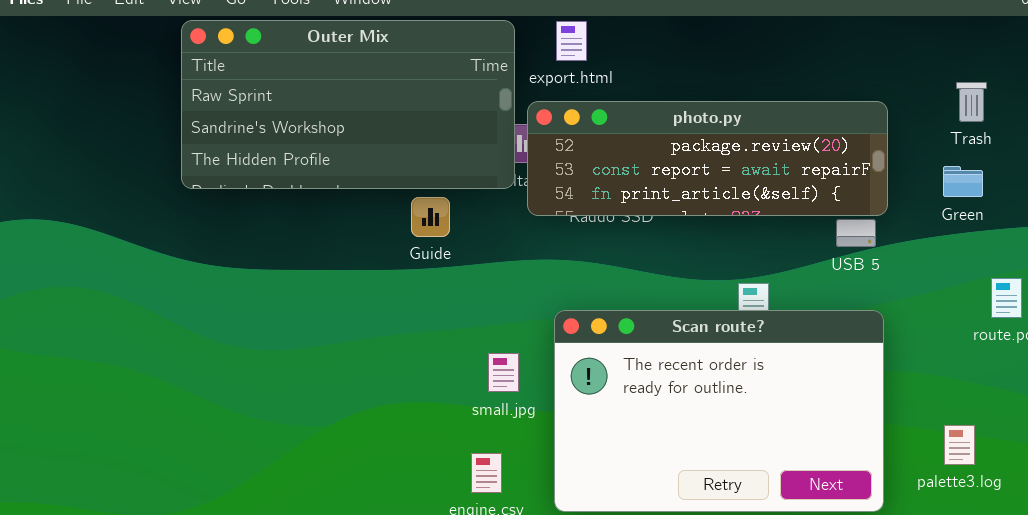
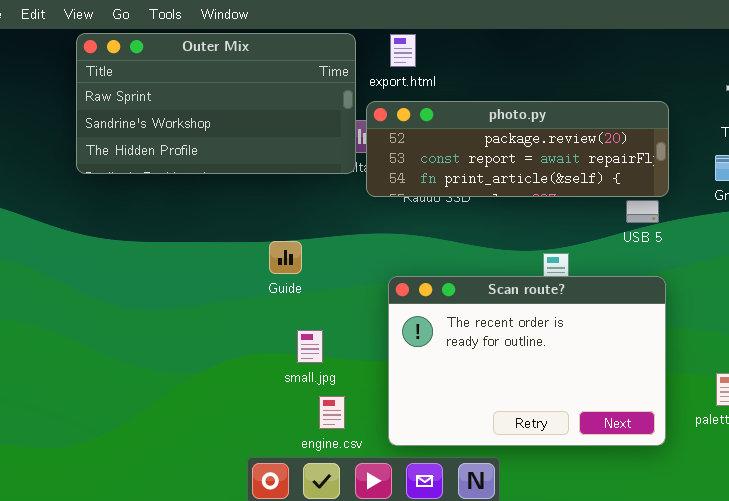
Guide: [411,197,450,237] -> [269,241,302,274], moved
small.jpg: [488,353,519,392] -> [297,330,323,363], moved

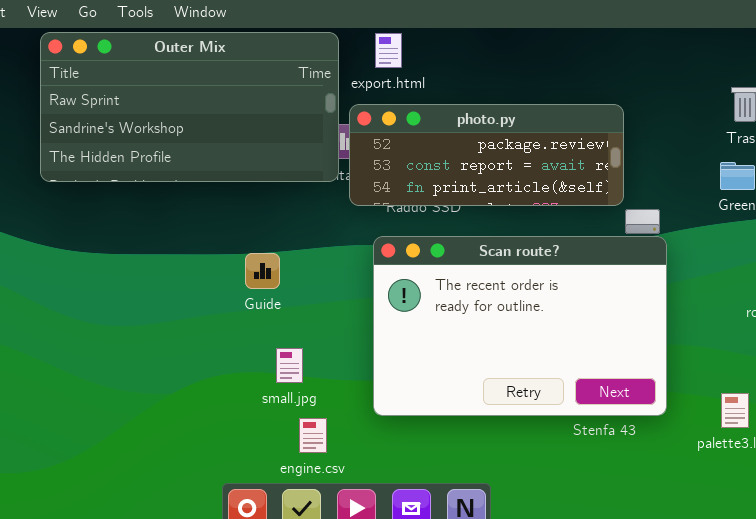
photo.py: [366,101,669,197] -> [349,104,624,206], resized
Scan route?: [388,276,666,446] -> [373,236,667,416], moved

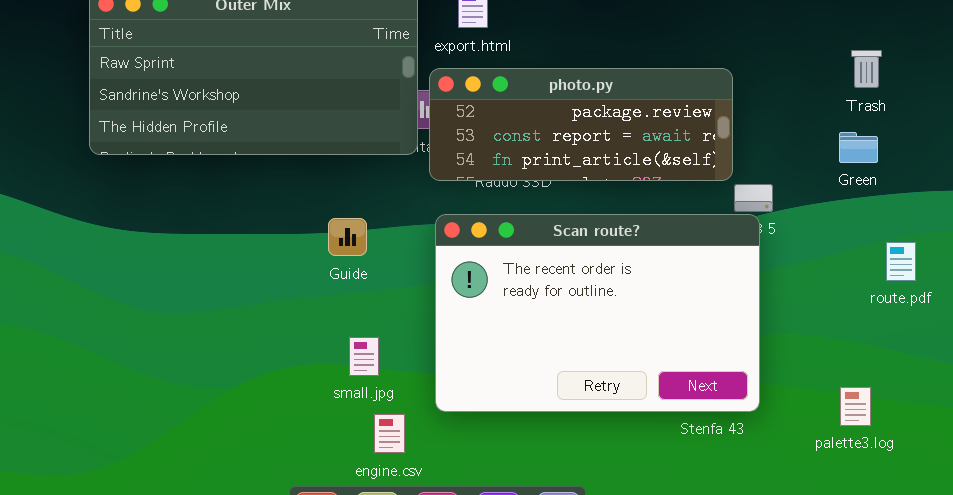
Scan route?: [373,236,667,416] -> [435,214,760,412], moved
Guide: [245,253,280,289] -> [328,218,367,256], moved

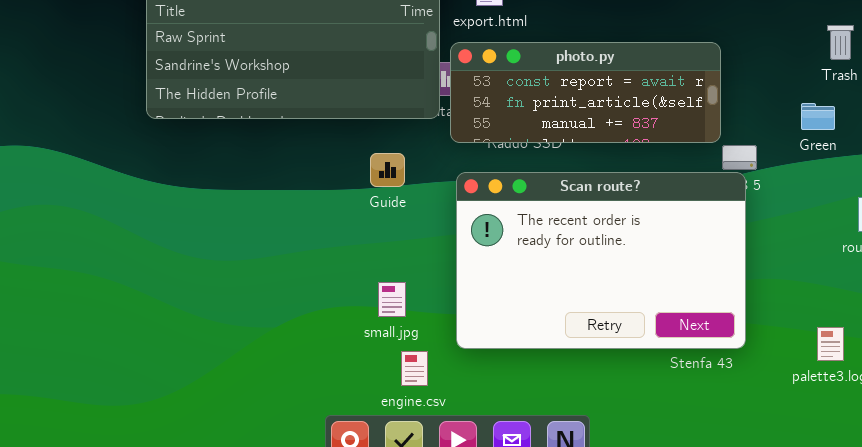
photo.py: [429,68,733,181] -> [450,42,721,143], scrolled down 1 row
Green: [839,132,878,163] -> [801,103,835,130], moved
Guide: [328,218,367,256] -> [370,153,405,187], moved

